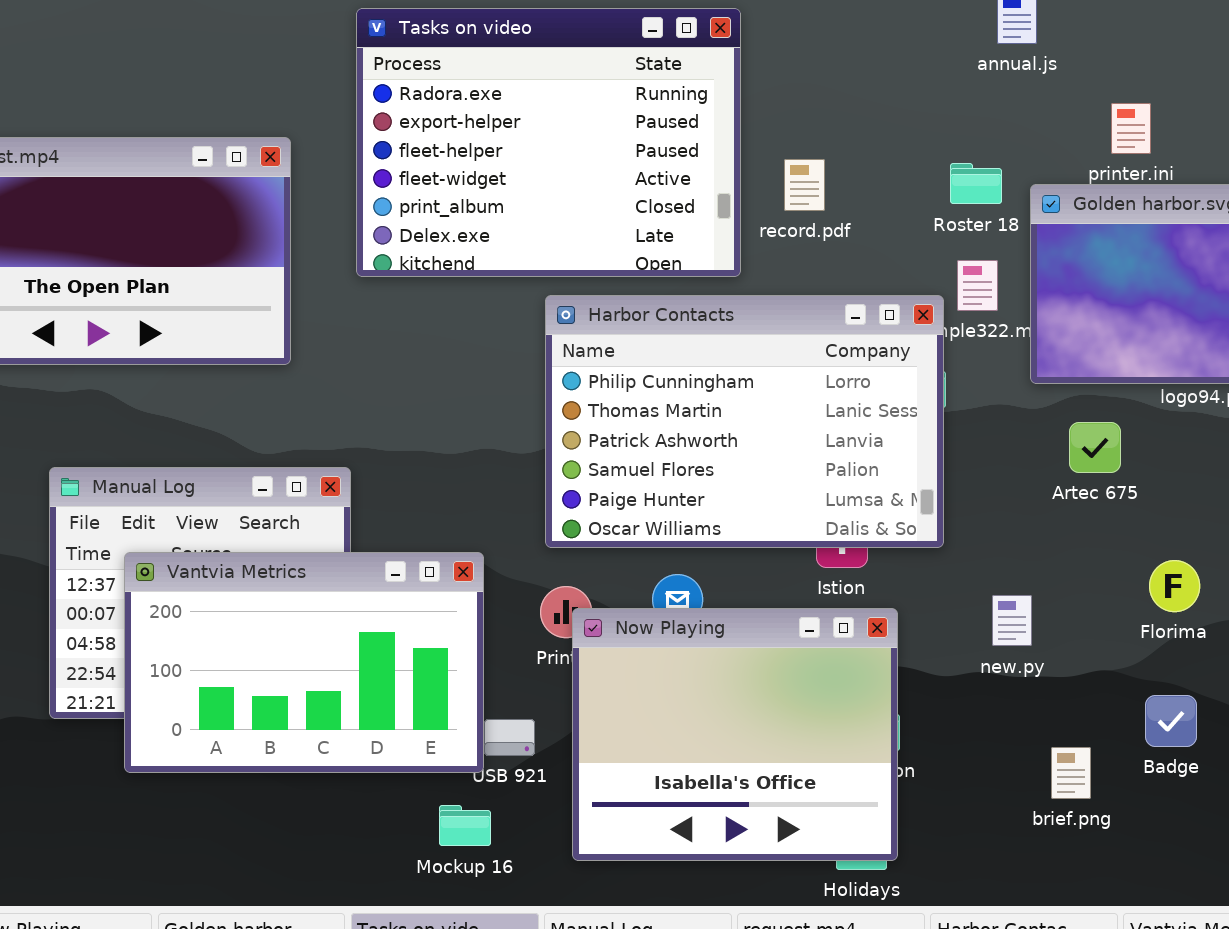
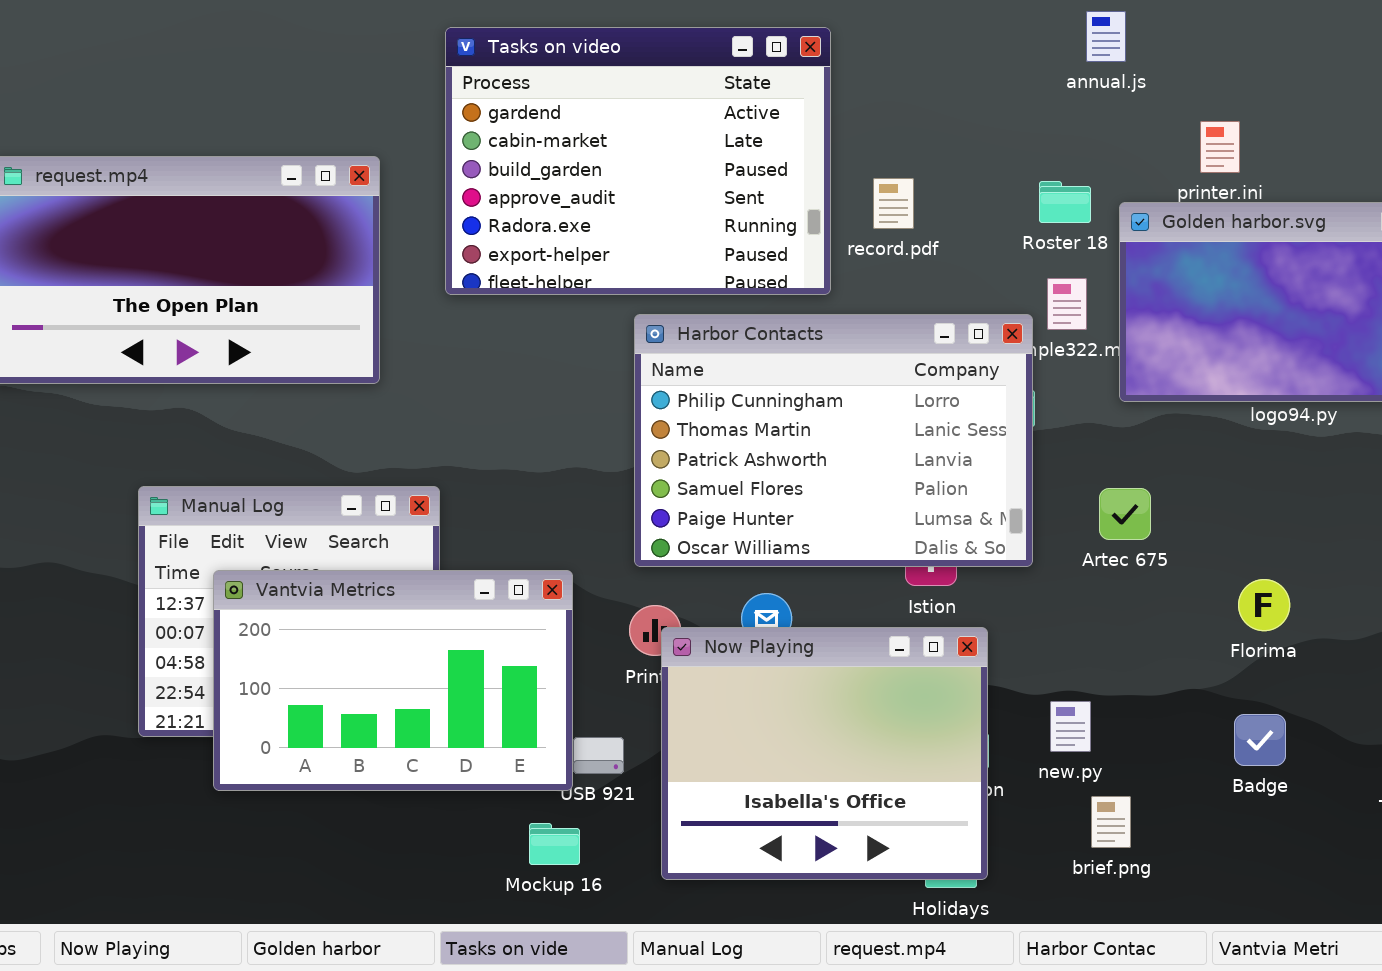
Tasks on video: [356,8,741,277] -> [445,27,831,295], scrolled up 4 rows
Artec 675: [1069,422,1121,473] -> [1099,488,1151,540], moved
new.py: [992,595,1032,646] -> [1050,701,1091,752], moved
brief.png: [1051,747,1091,799] -> [1091,796,1131,848], moved

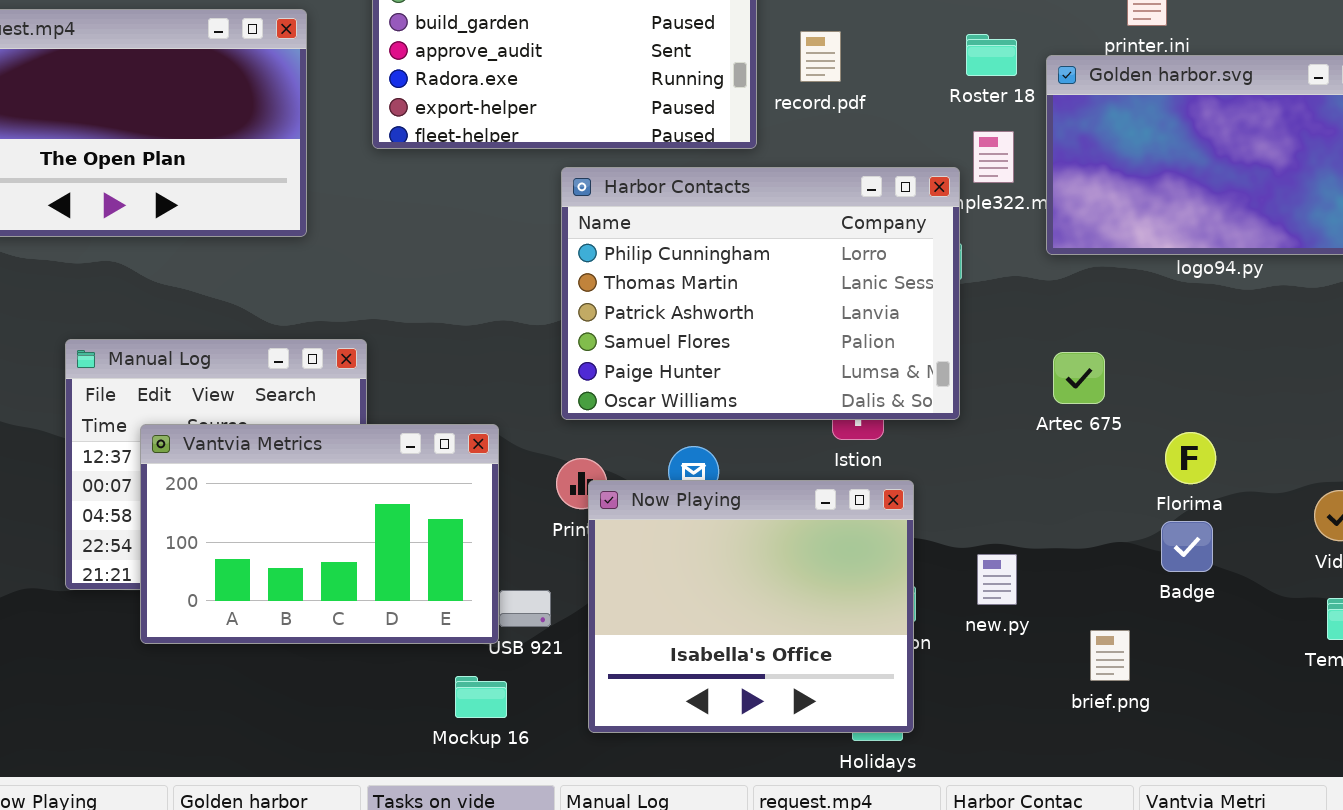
Artec 675: [1099,488,1151,540] -> [1053,352,1105,404], moved
Badge: [1234,714,1286,766] -> [1161,521,1213,572], moved
brief.png: [1091,796,1131,848] -> [1090,630,1130,681], moved

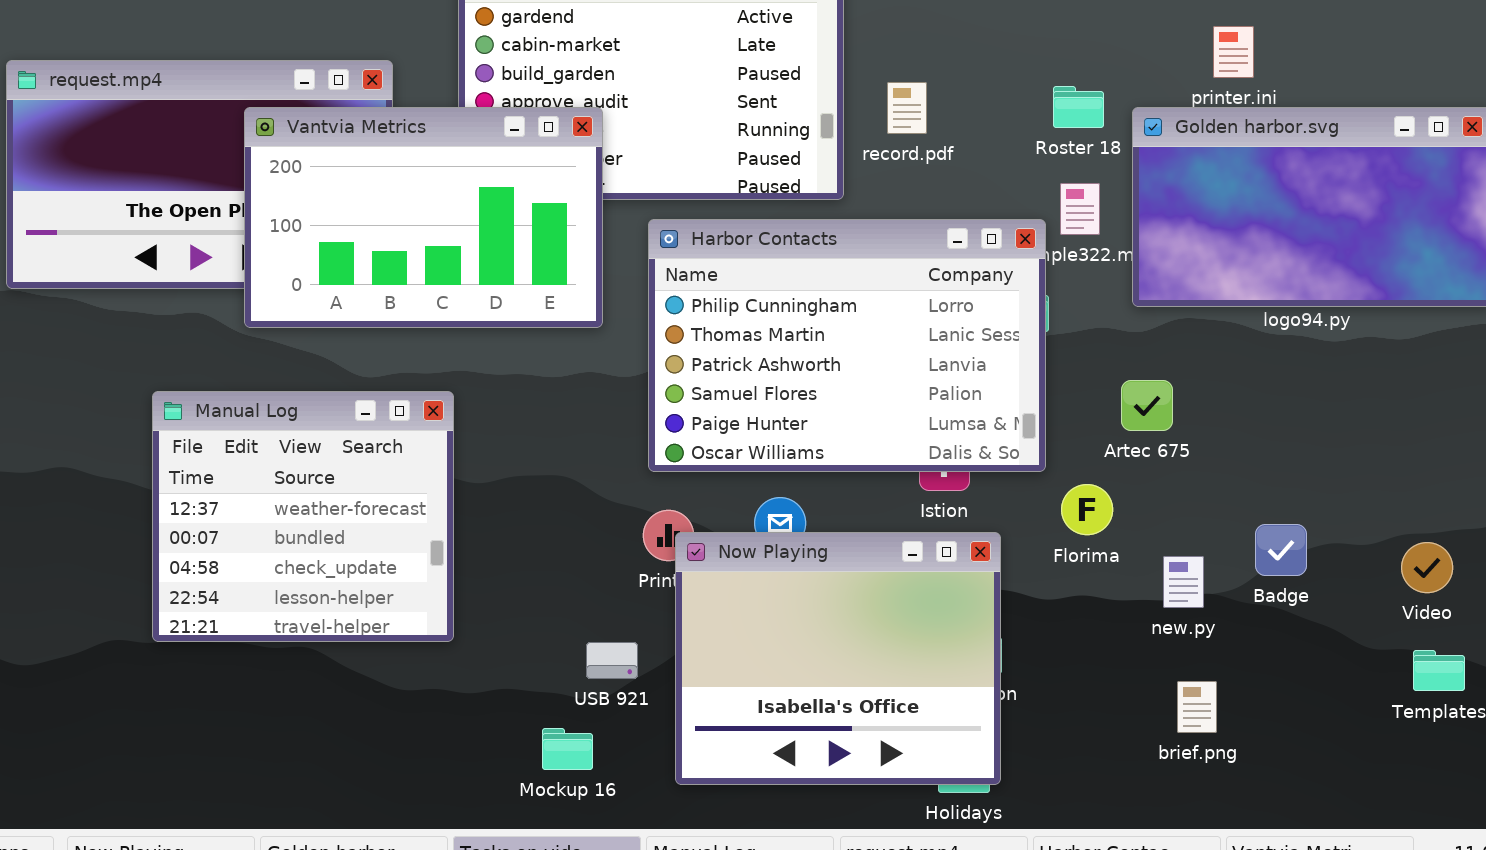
Artec 675: [1053,352,1105,404] -> [1121,380,1173,431], moved
Vantvia Metrics: [140,424,499,644] -> [244,107,603,328], moved
Florima: [1165,432,1216,484] -> [1061,484,1113,535], moved
Badge: [1161,521,1213,572] -> [1255,524,1307,576], moved
new.py: [977,554,1017,605] -> [1163,556,1204,608], moved

